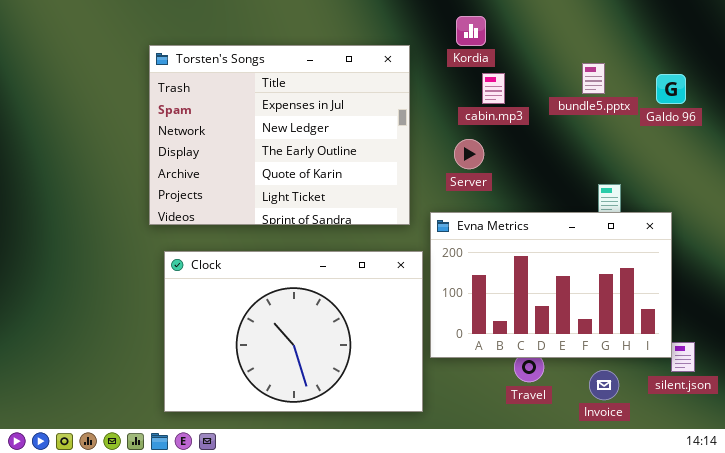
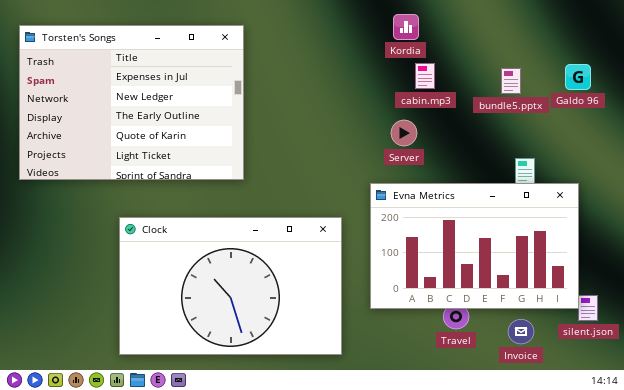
Torsten's Songs: [149,45,410,225] -> [19,25,244,180], moved
bundle5.pptx: [582,63,605,94] -> [501,68,521,94], moved
Clock: [164,251,423,412] -> [119,217,342,355], moved

